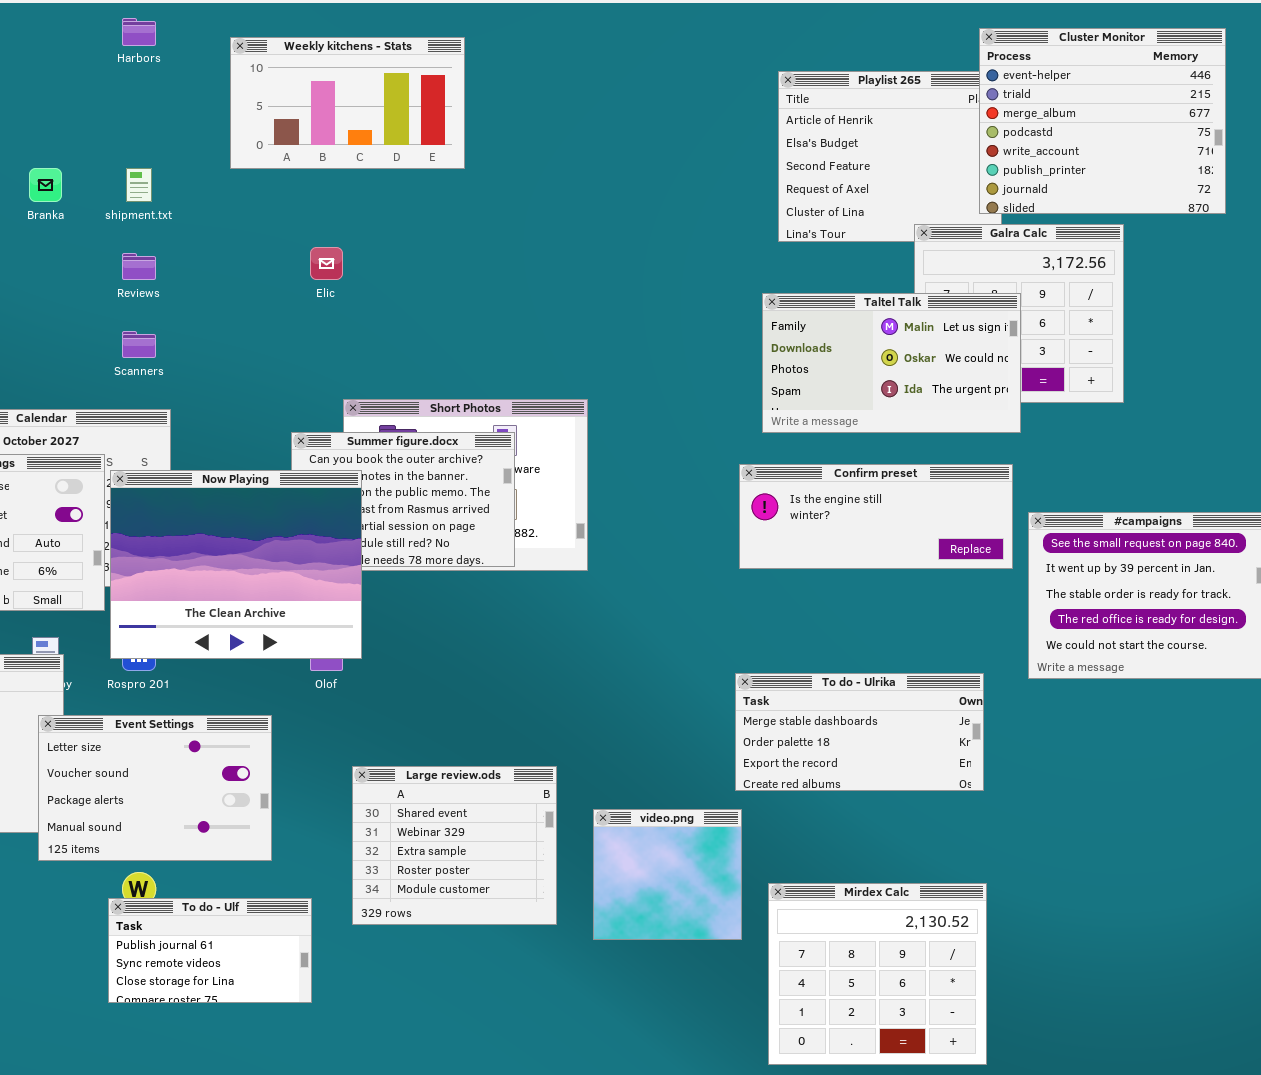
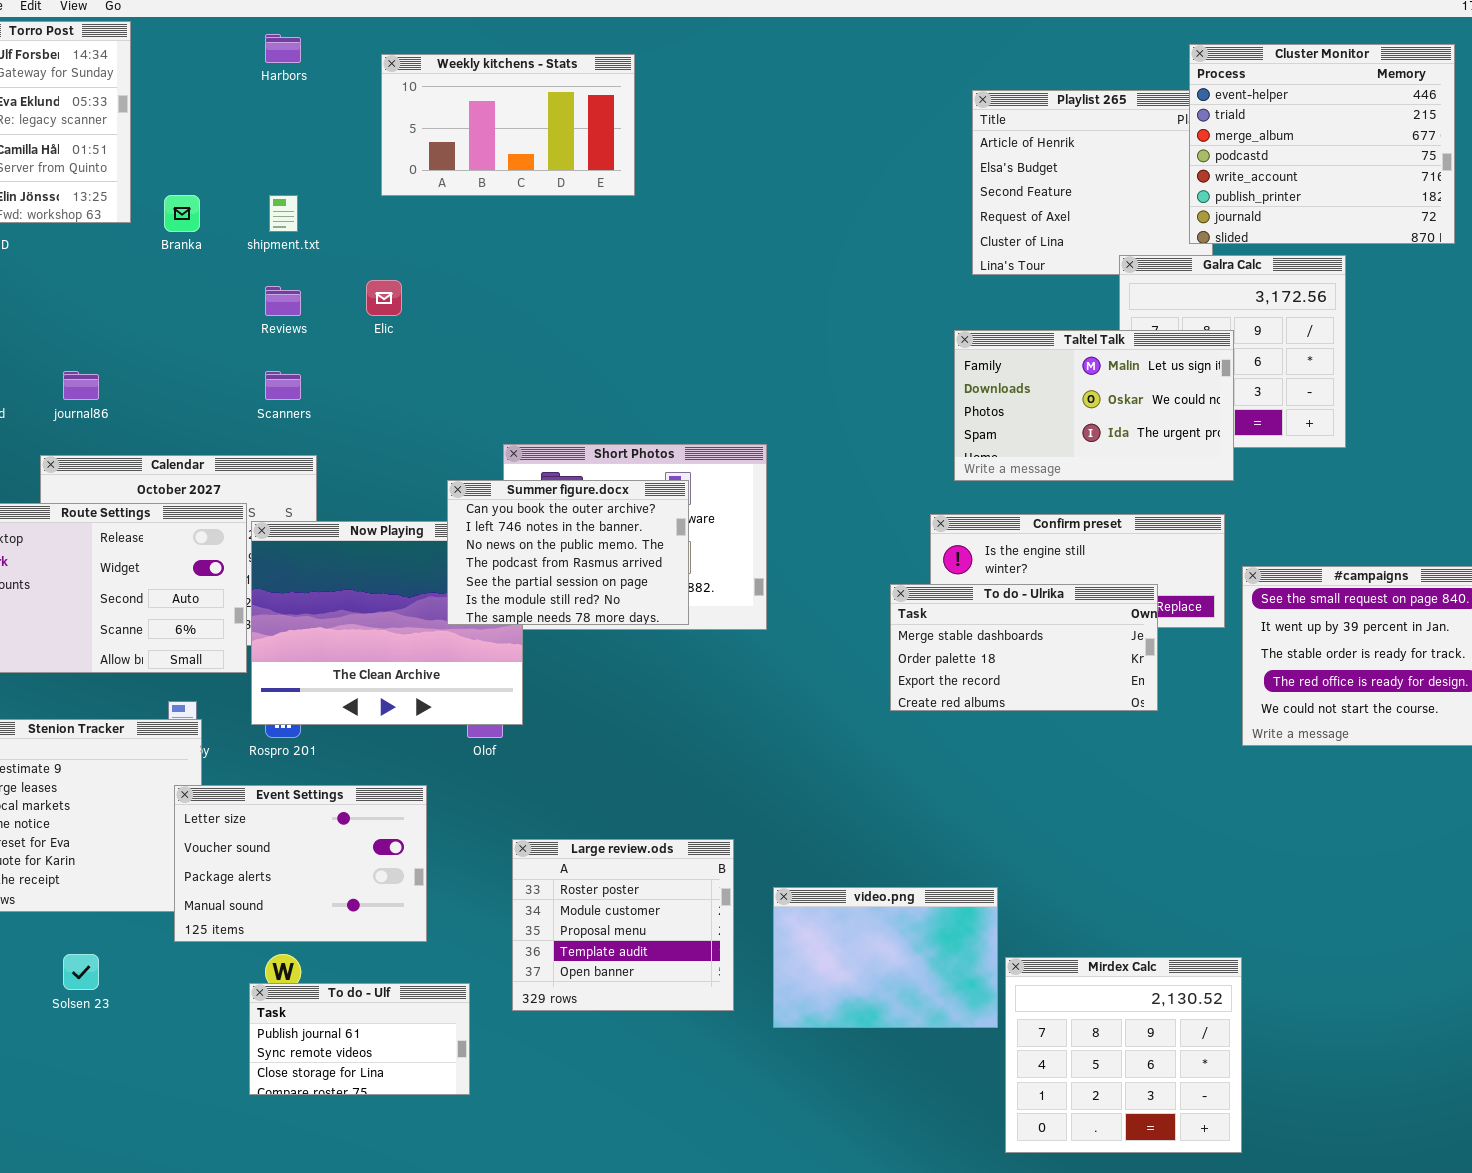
Elic: [310,247,343,280] -> [366,280,402,316], moved
Summer figure.docx: [291,432,515,567] -> [447,480,689,625], raised
To do - Ulrika: [735,673,984,791] -> [890,584,1158,711], moved
Large review.ods: [352,766,557,925] -> [512,839,734,1011], scrolled down 3 rows
video.png: [593,809,742,940] -> [773,887,998,1028], resized
Mirdex Calc: [768,883,987,1065] -> [1005,957,1242,1153], moved

